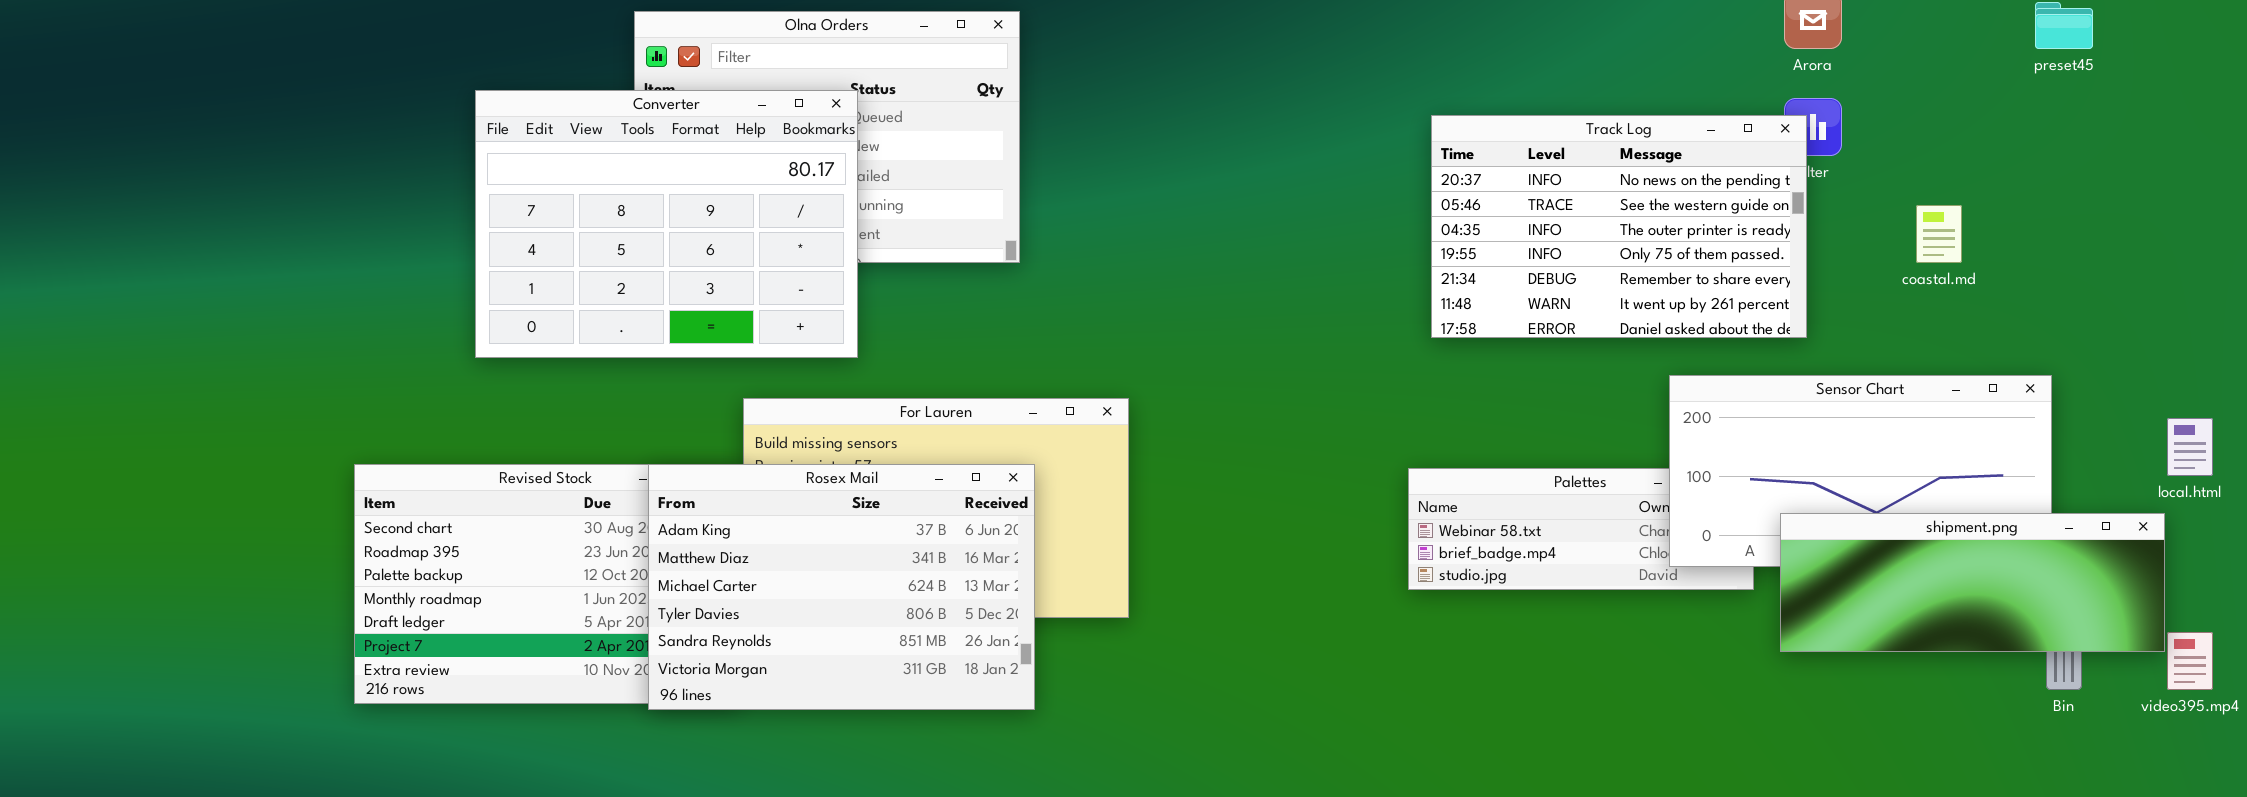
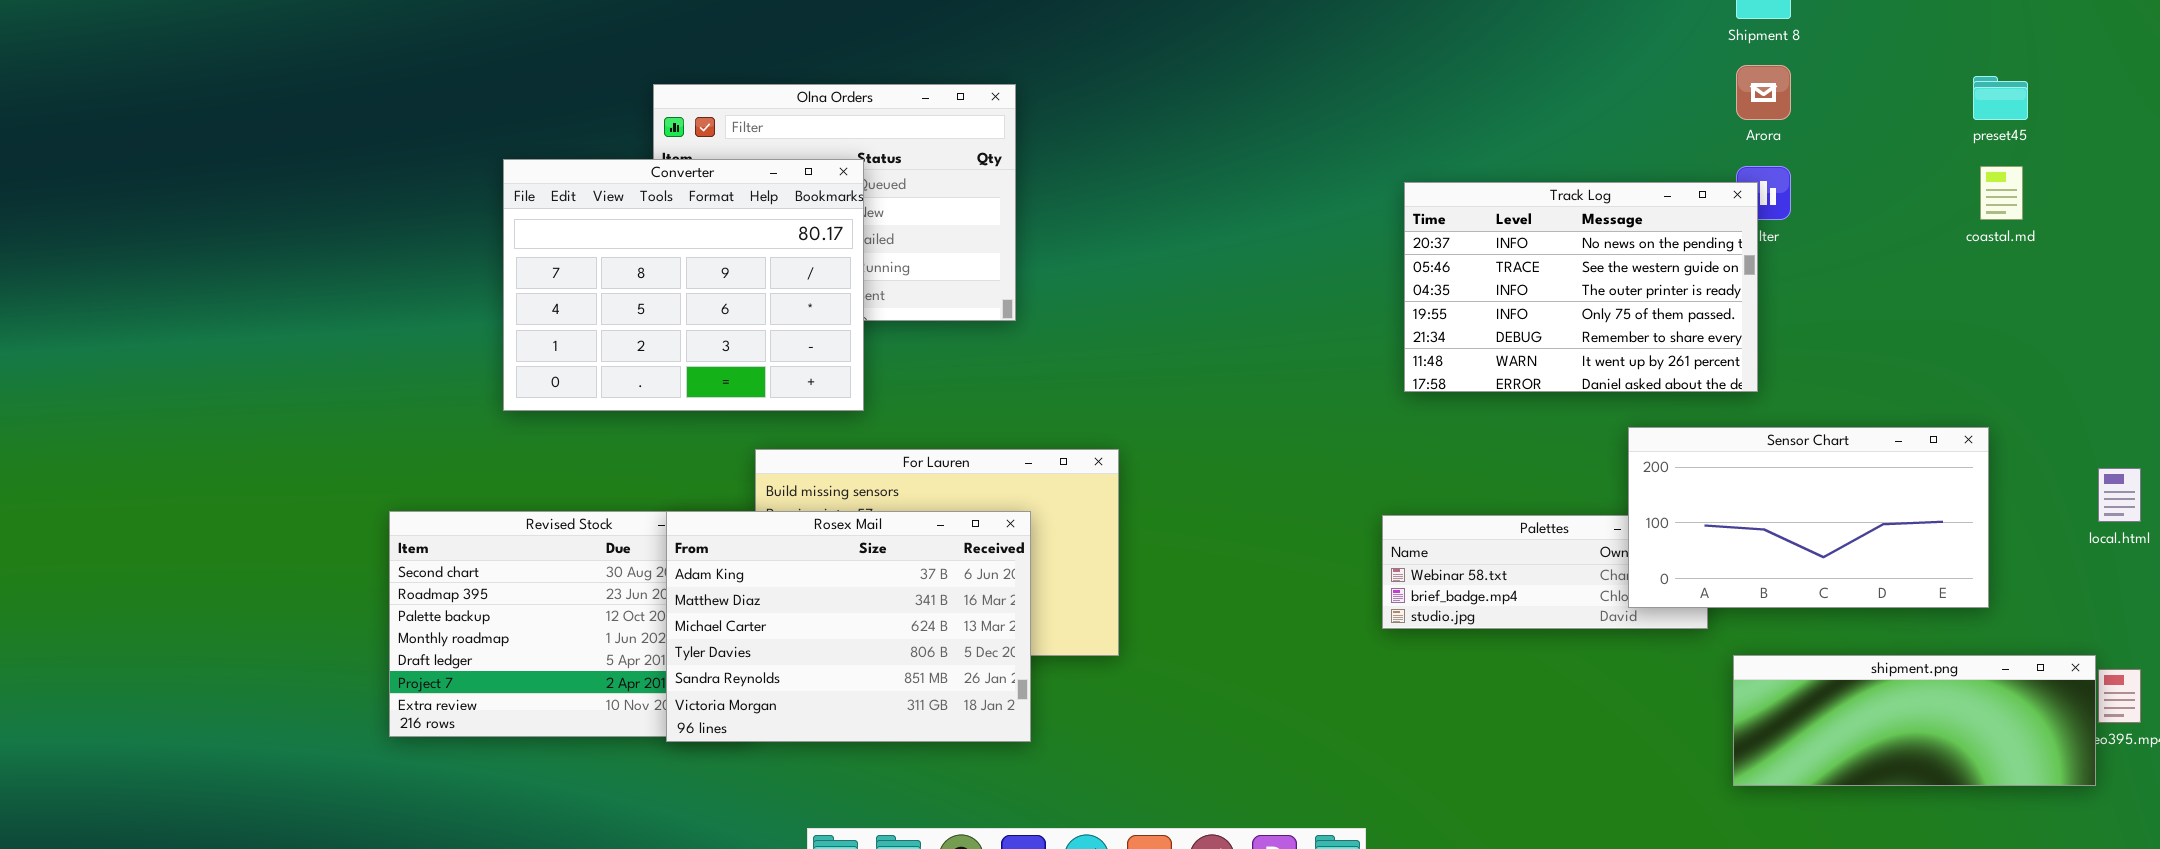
coastal.md: [1916,205,1962,263] -> [1980,166,2023,220], moved
shipment.png: [1780,513,2165,652] -> [1733,655,2096,786], moved

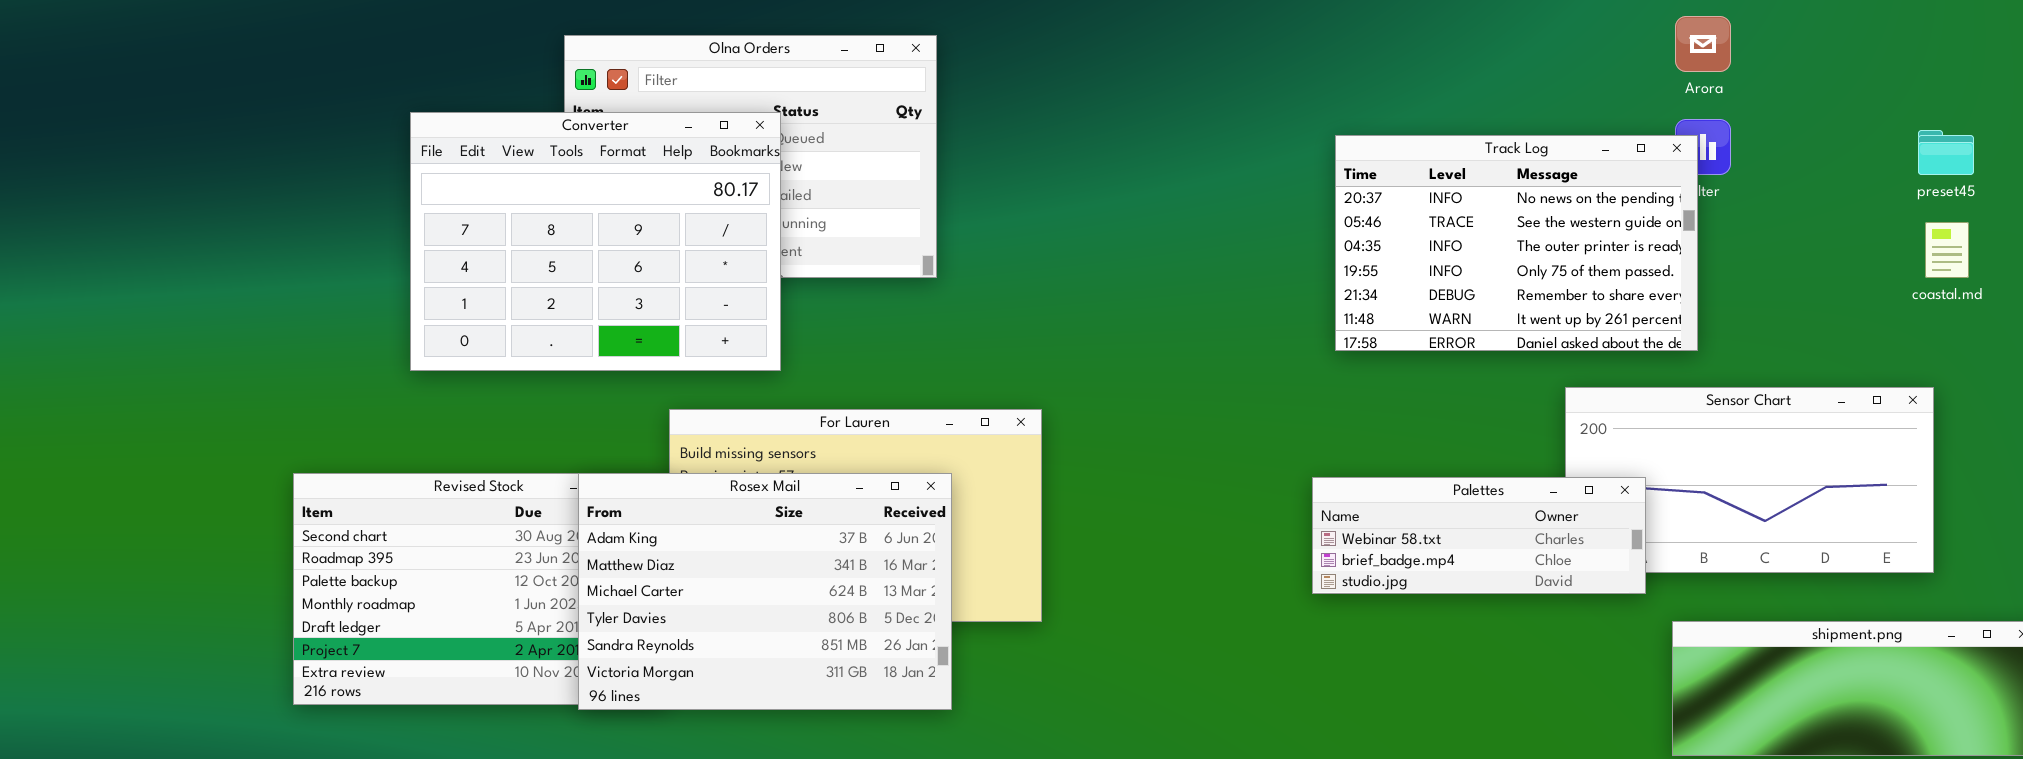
preset45: [1973,76,2028,120] -> [1918,130,1974,175], moved
coastal.md: [1980,166,2023,220] -> [1925,222,1969,278], moved
Palettes: [1382,515,1708,629] -> [1312,477,1646,594], raised

